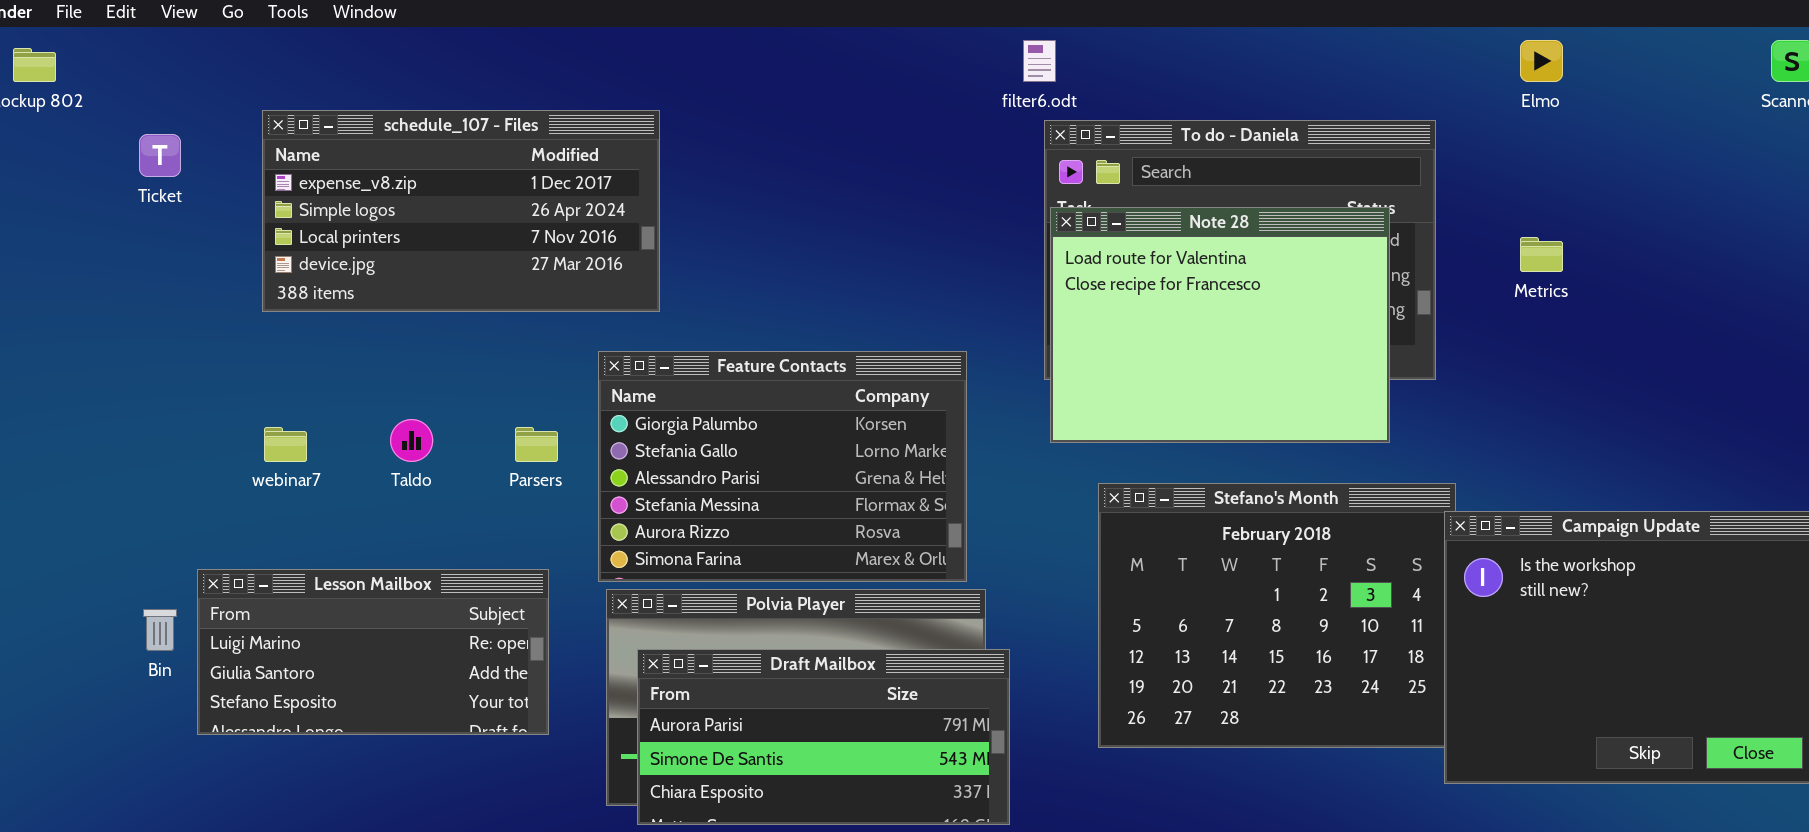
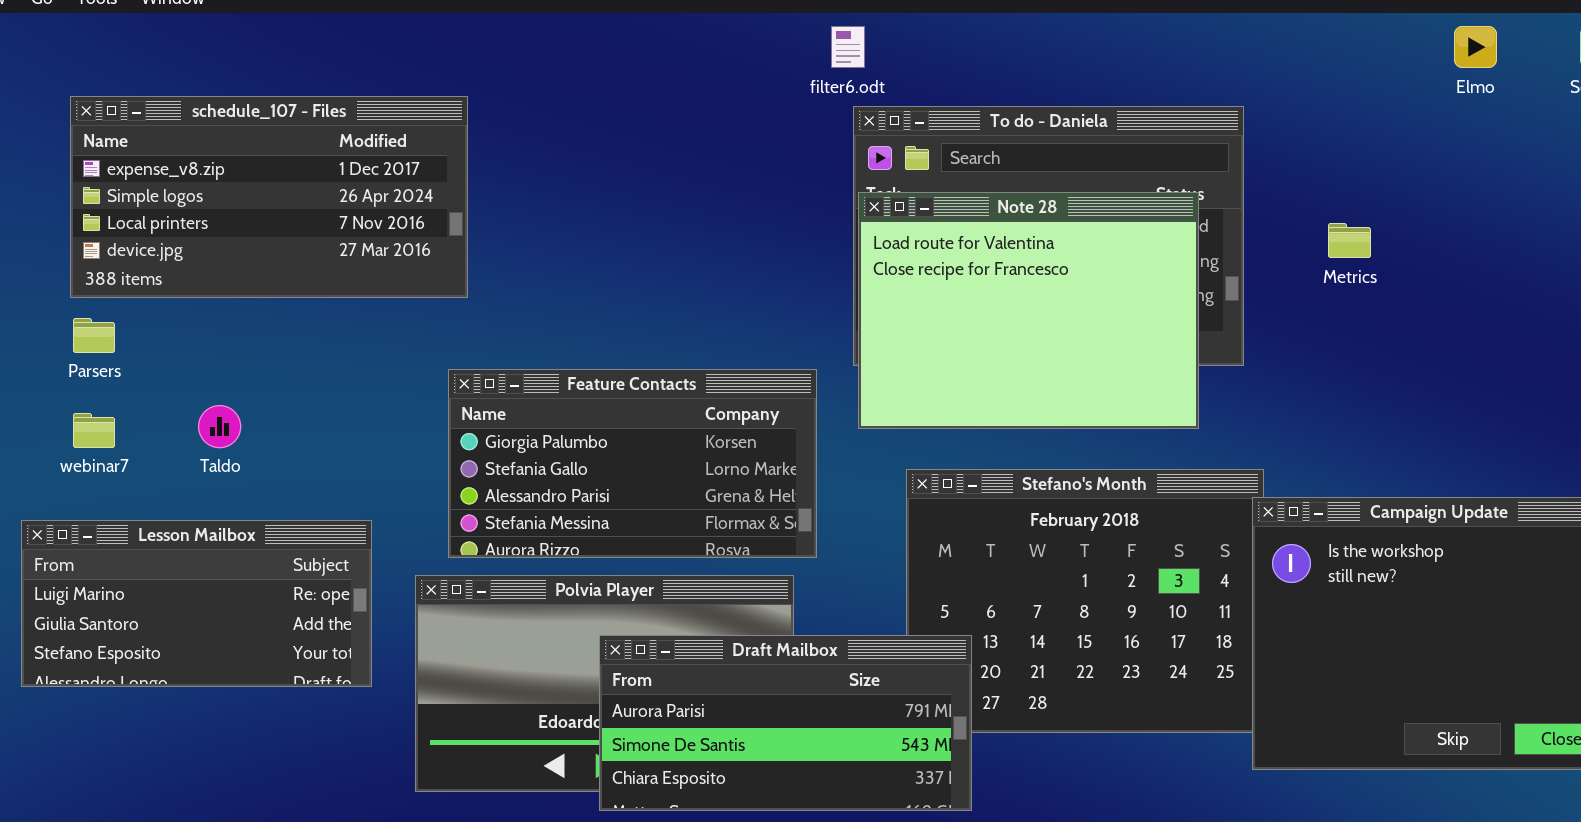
Elmo: [1520,40,1563,82] -> [1454,26,1497,68], moved
Feature Contacts: [598,351,967,582] -> [448,369,817,558], moved, resized
Parsers: [515,427,558,462] -> [73,318,115,353], moved
Lesson Mailbox: [197,569,549,735] -> [21,520,372,687], moved
Draft Mailbox: [637,649,1010,825] -> [599,635,972,811], moved

